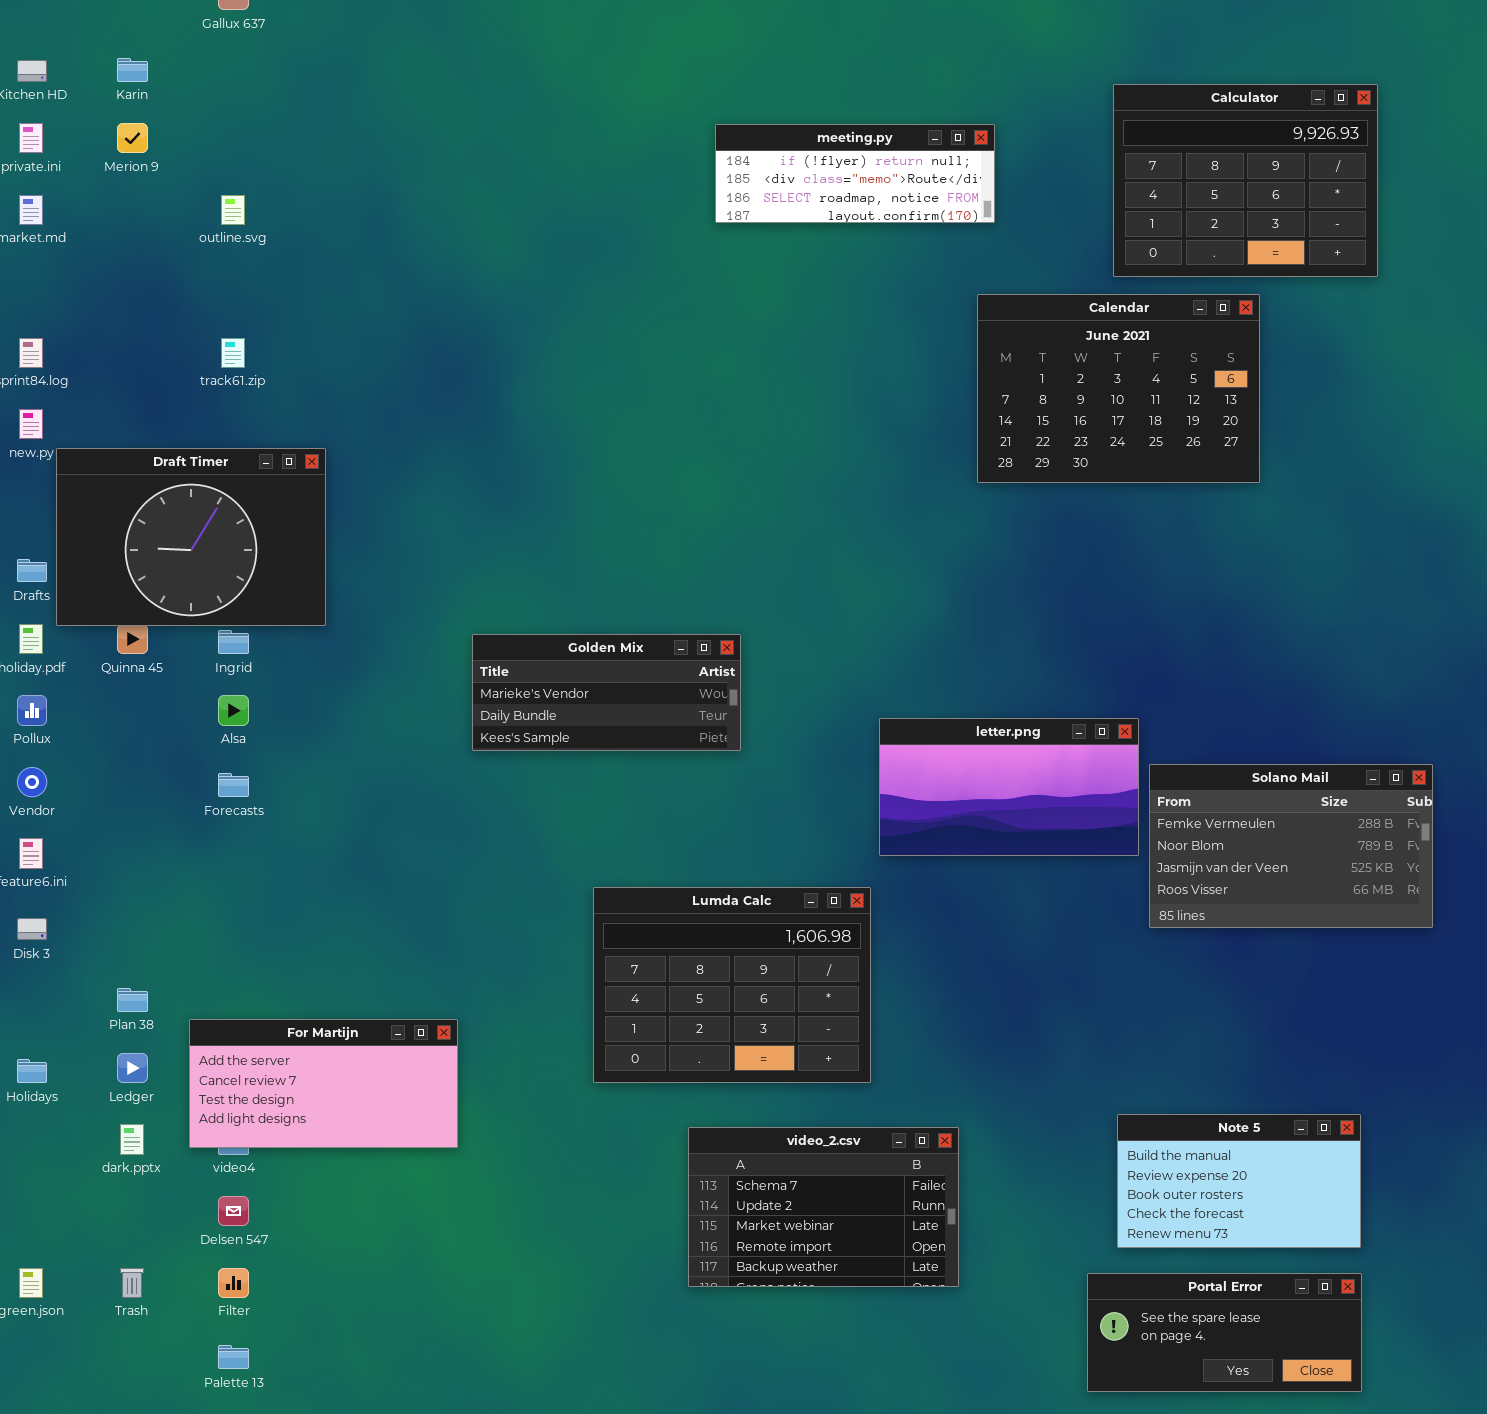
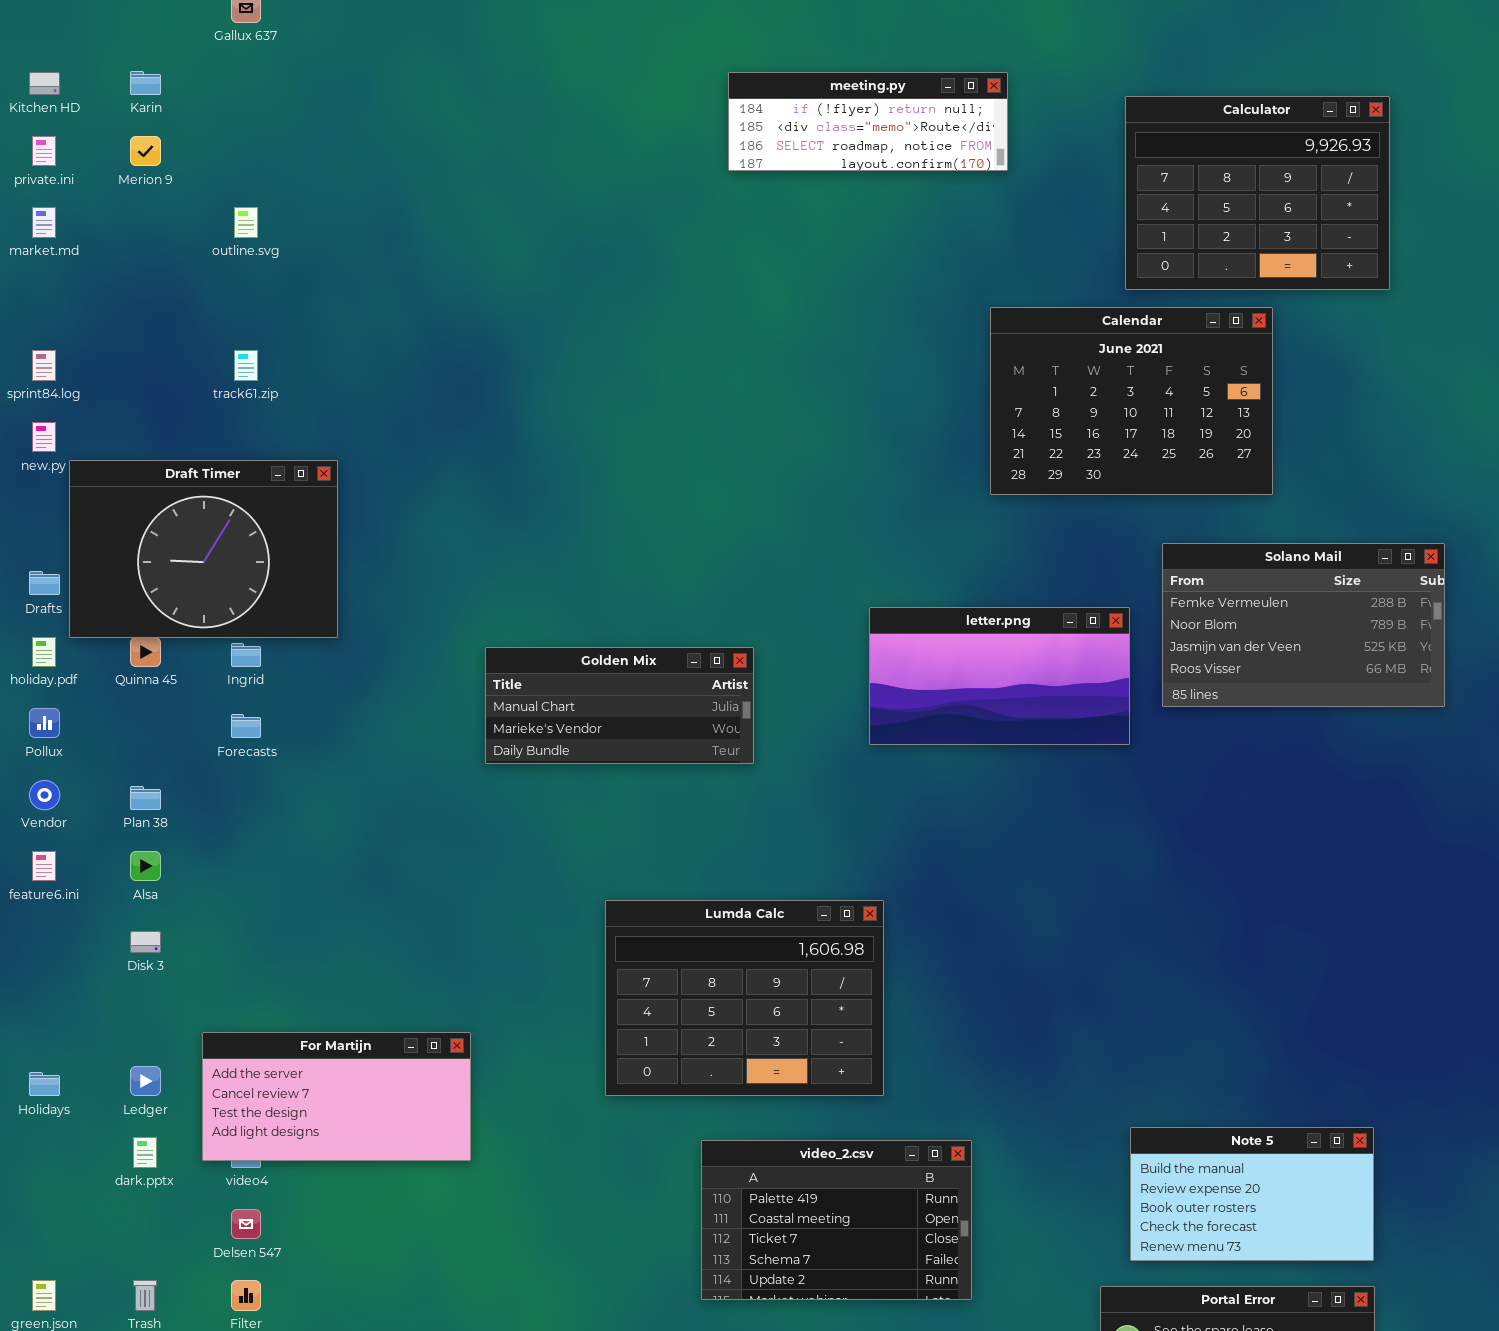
meeting.py: [715,124,995,223] -> [728,72,1008,171], moved
Golden Mix: [472,634,741,751] -> [485,647,754,764], scrolled up 1 row
Alsa: [218,695,249,726] -> [130,851,161,881], moved
letter.png: [879,718,1139,856] -> [869,607,1130,745], moved
Solano Mail: [1149,764,1433,928] -> [1162,543,1445,707], moved
Forecasts: [218,773,249,797] -> [231,714,261,738], moved
Disk 3: [17,918,47,940] -> [130,931,161,953], moved
Plan 38: [117,988,148,1012] -> [130,786,161,810], moved
video_2.csv: [688,1127,959,1287] -> [701,1140,972,1300], scrolled up 3 rows

